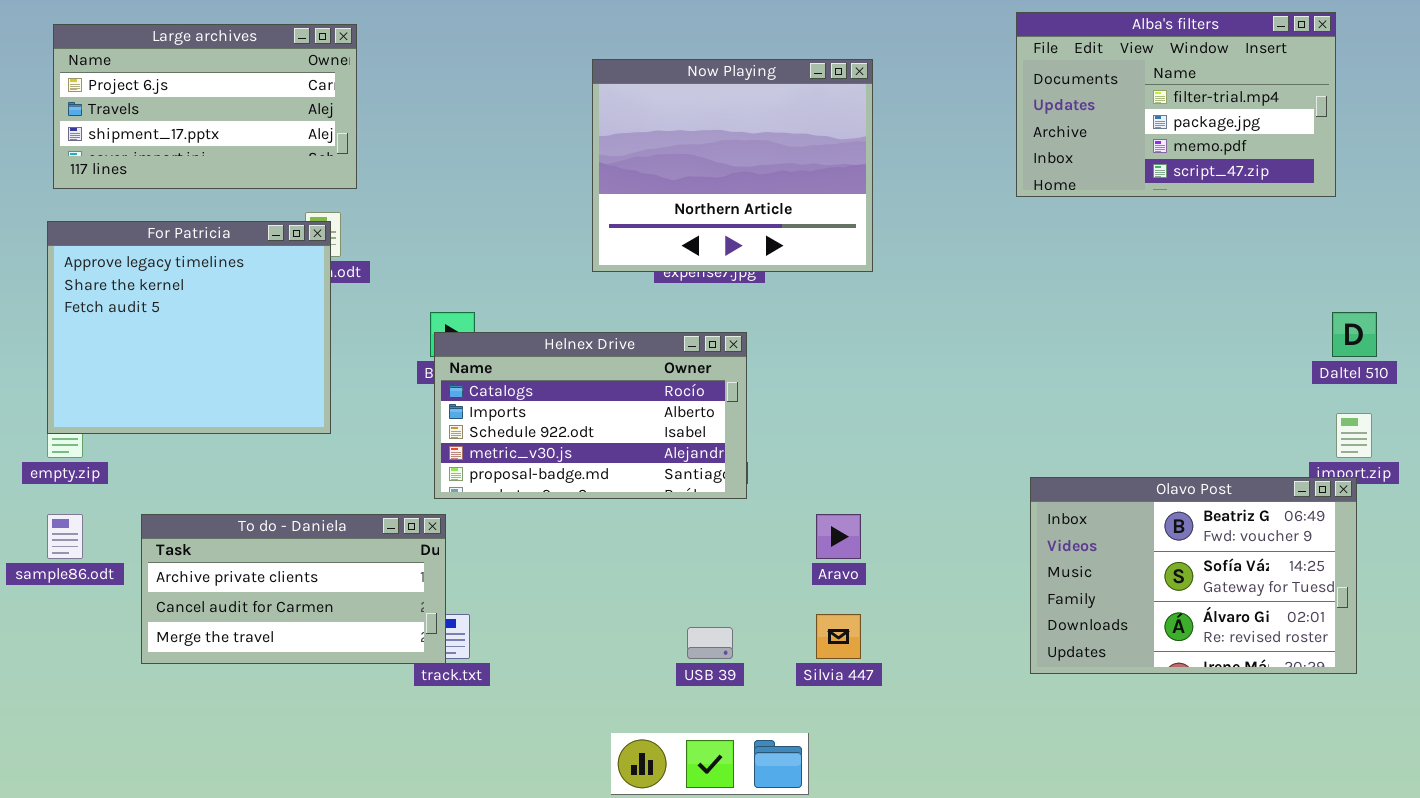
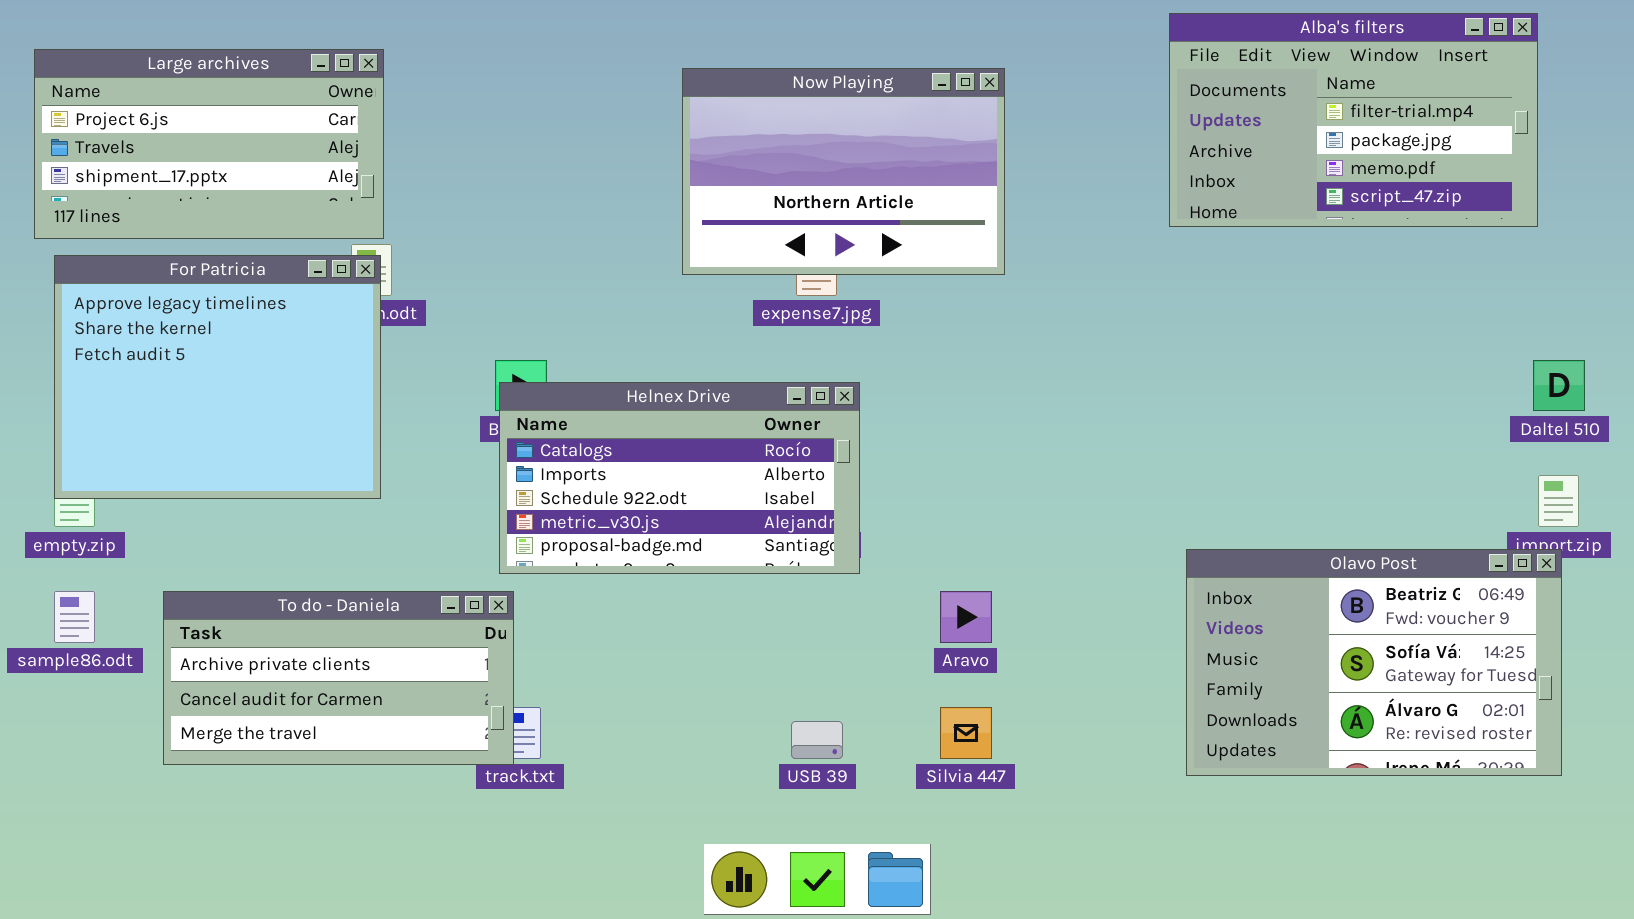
Large archives: [53,24,357,189] -> [34,49,384,239], moved
Now Playing: [592,59,873,272] -> [682,68,1005,275], resized

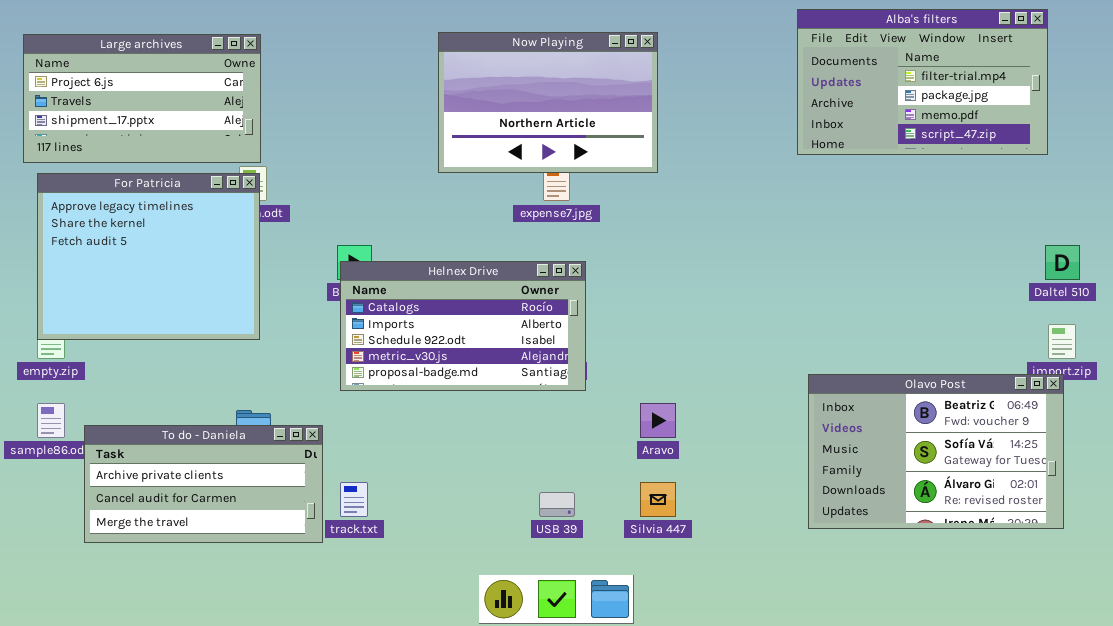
Now Playing: [682,68,1005,275] -> [438,32,658,173], moved
To do - Daniela: [163,591,514,765] -> [84,425,323,543], moved

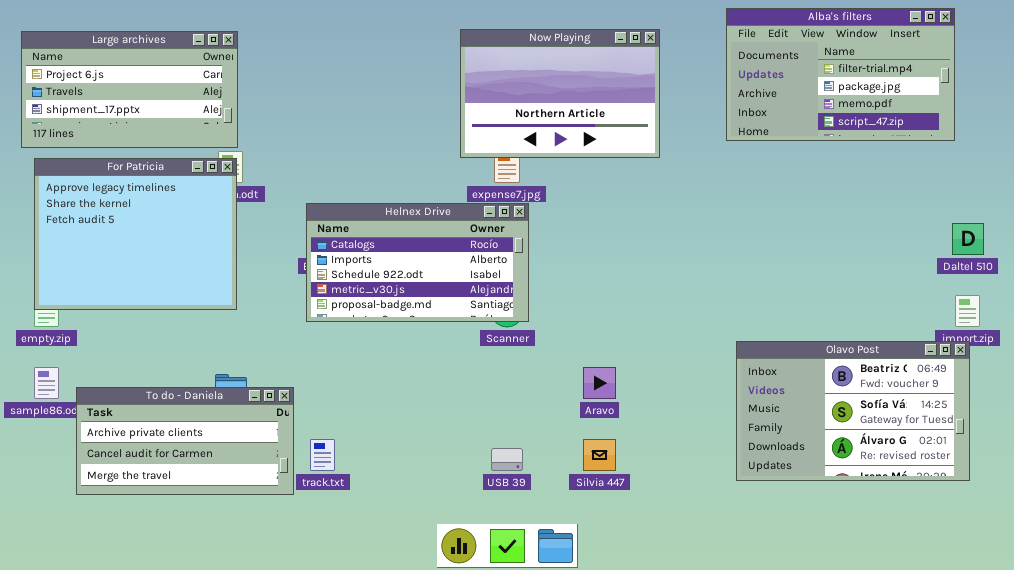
Now Playing: [438,32,658,173] -> [460,29,660,158], moved
Helnex Drive: [340,261,586,391] -> [306,203,529,322], moved

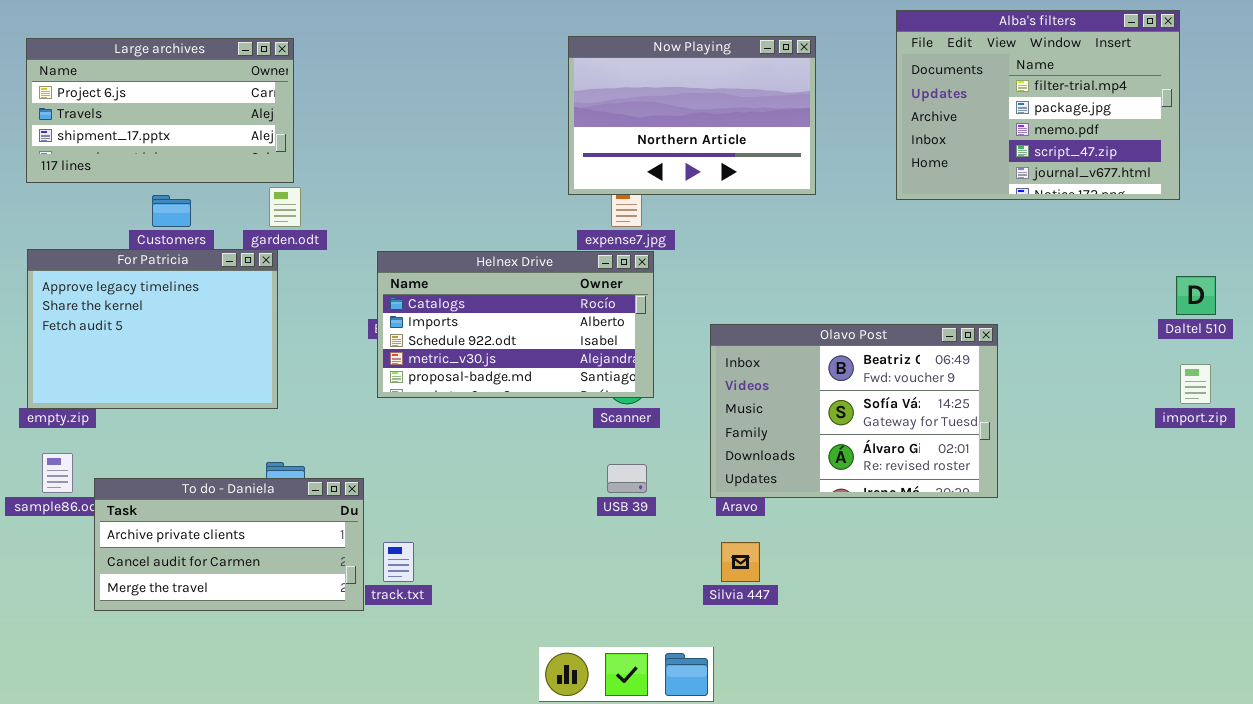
Alba's filters: [726,8,955,141] -> [896,10,1180,200], resized
For Patricia: [34,158,237,310] -> [27,249,278,409], moved, resized
Olavo Post: [736,341,970,481] -> [710,324,998,498], moved
USB 39: [491,448,523,471] -> [607,464,647,493], moved

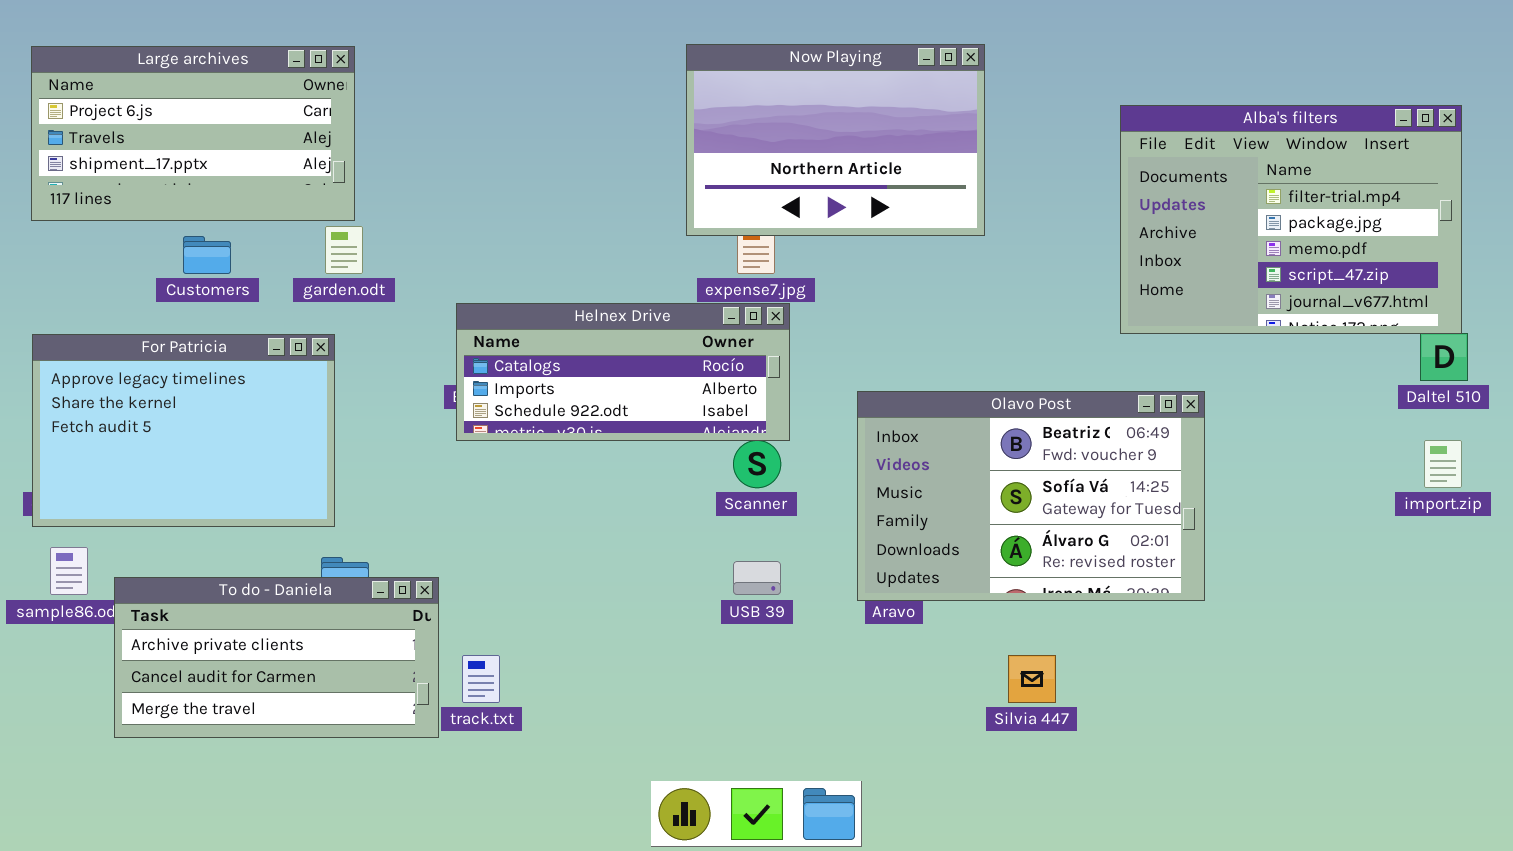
Alba's filters: [896,10,1180,200] -> [1120,105,1462,334], moved
For Patricia: [27,249,278,409] -> [32,334,335,527], moved
Helnex Drive: [377,251,654,398] -> [456,303,790,441], resized
Silvia 447: [721,542,760,582] -> [1008,655,1056,703], moved

